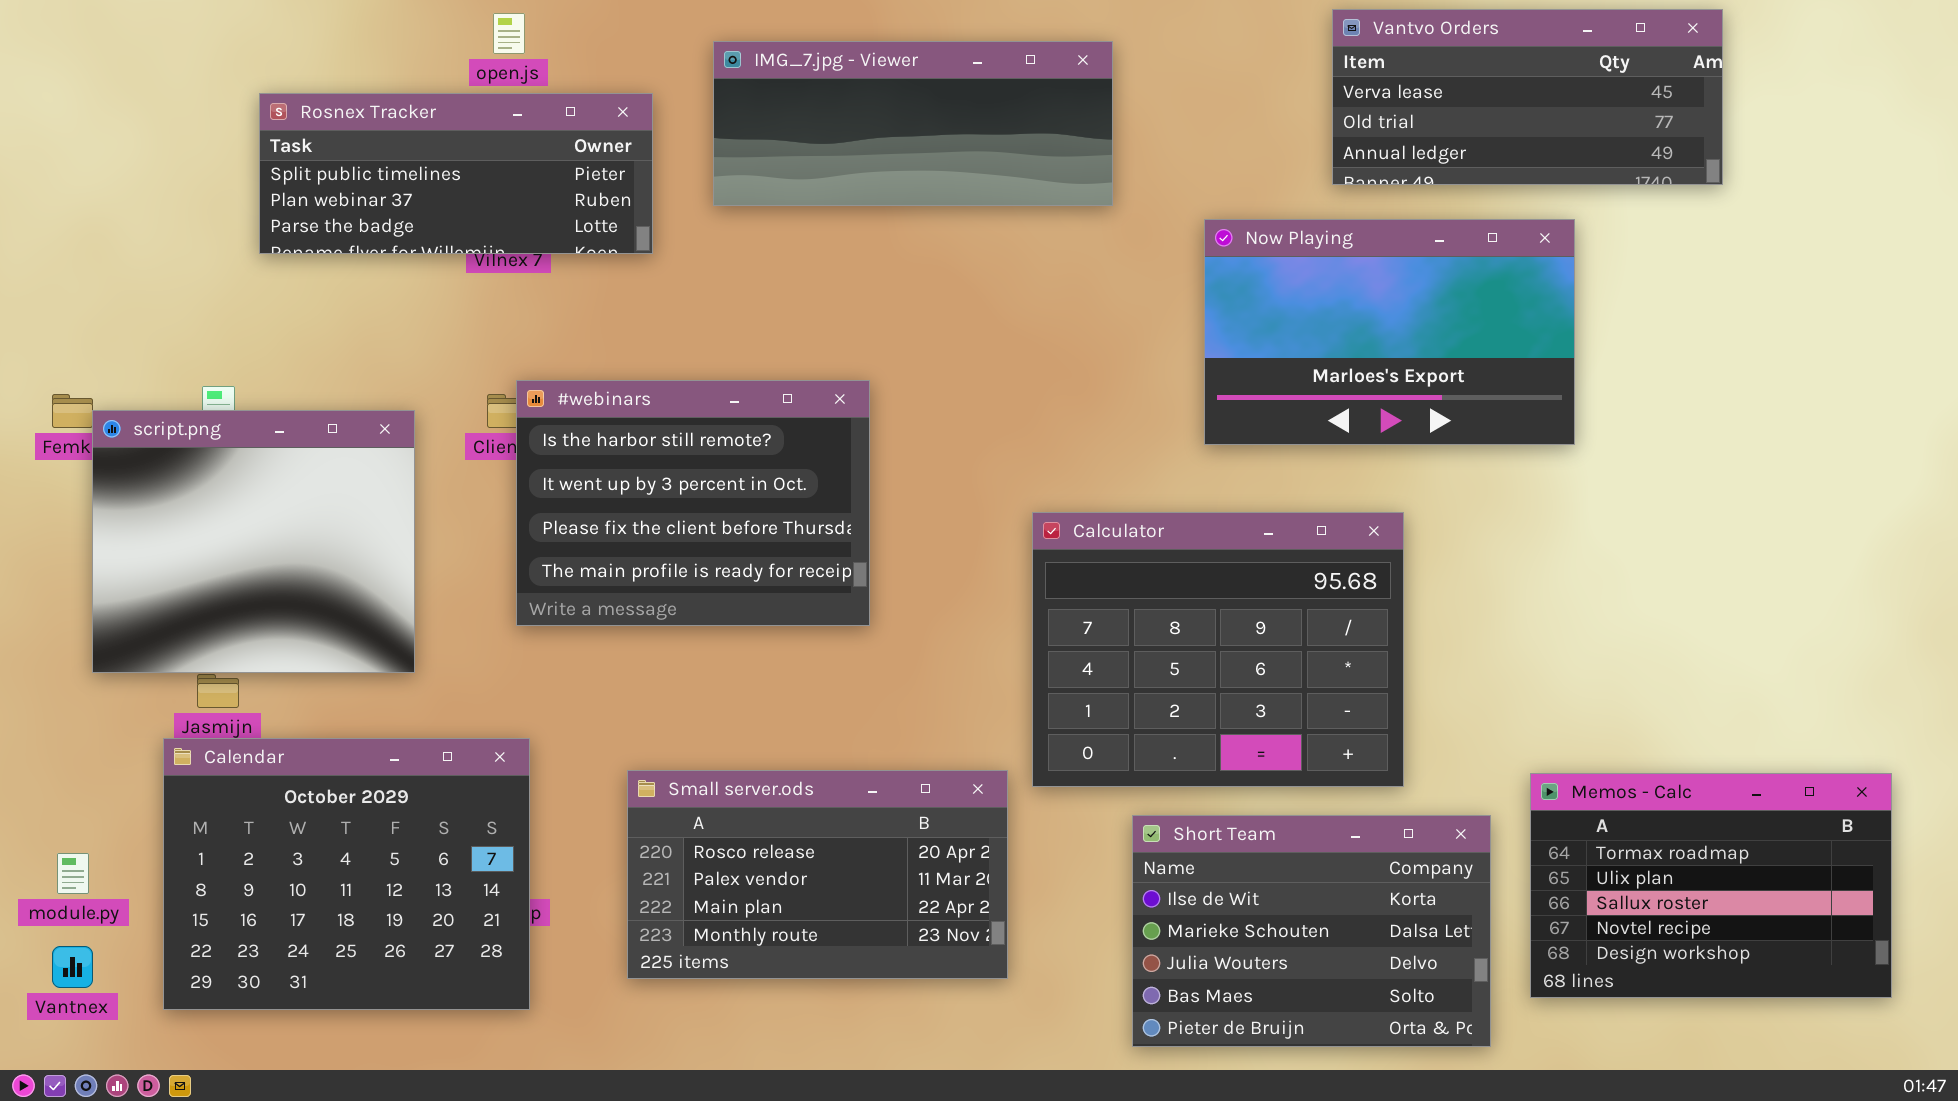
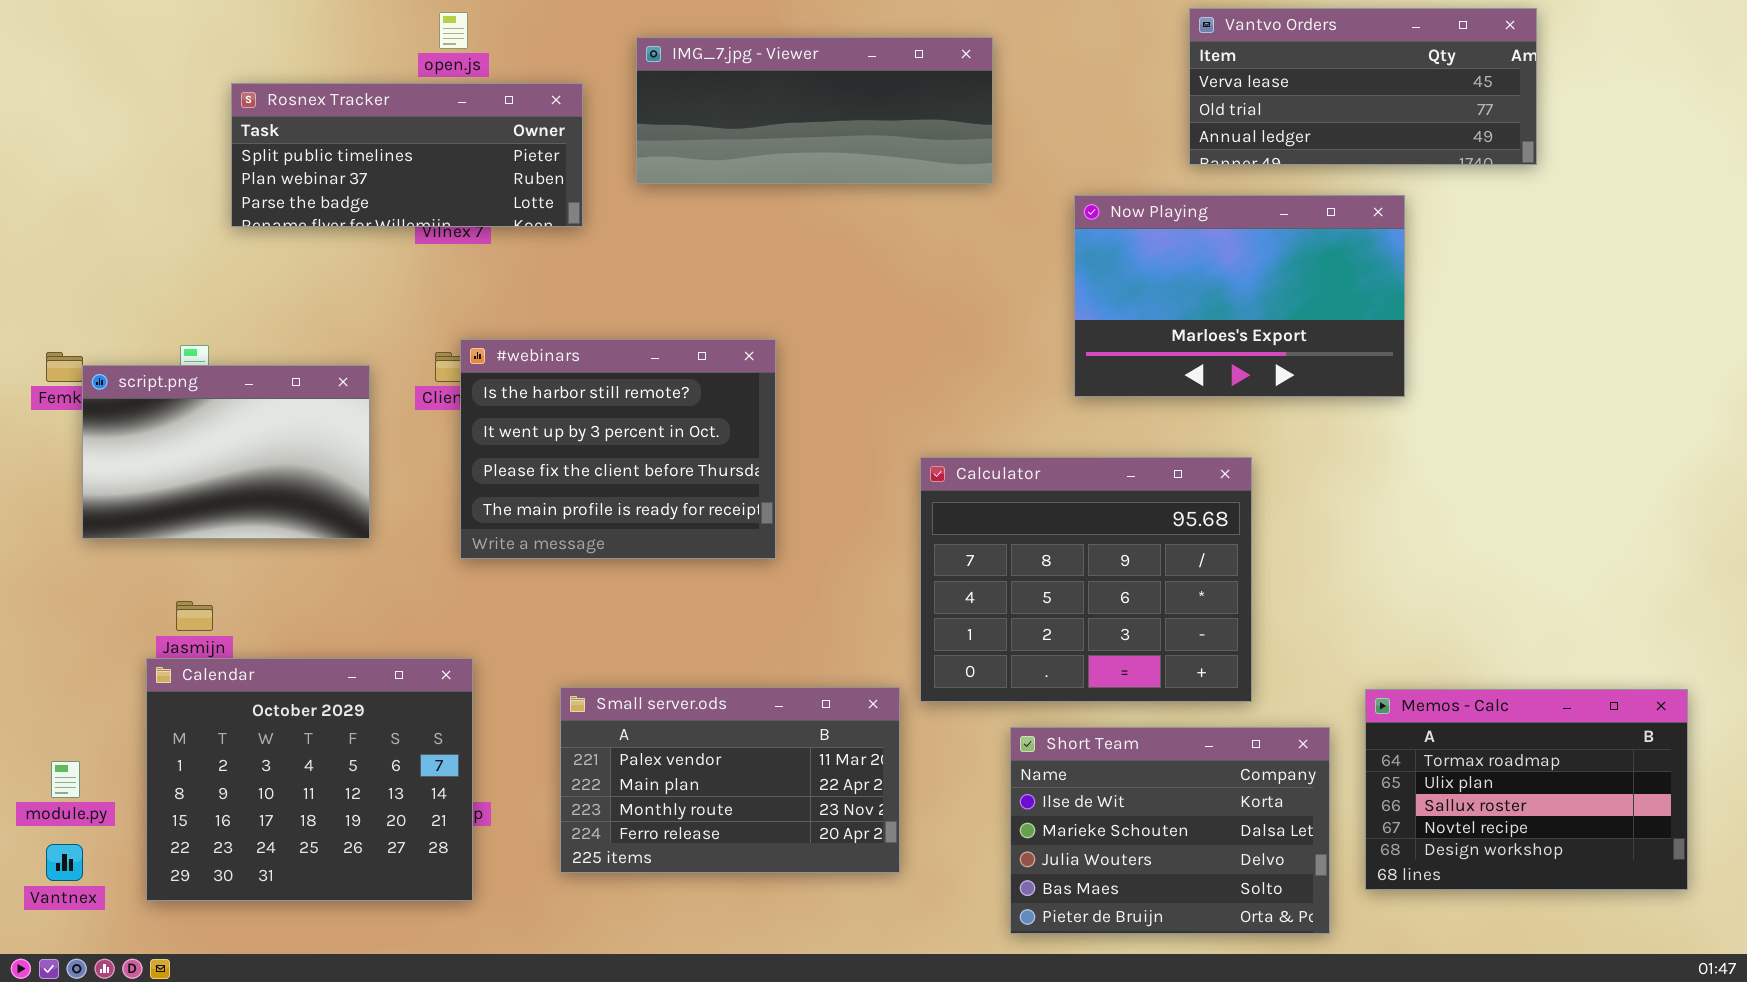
script.png: [92,410,415,673] -> [82,365,370,539], resized
Small server.ods: [627,770,1008,979] -> [560,687,900,873], scrolled down 1 row

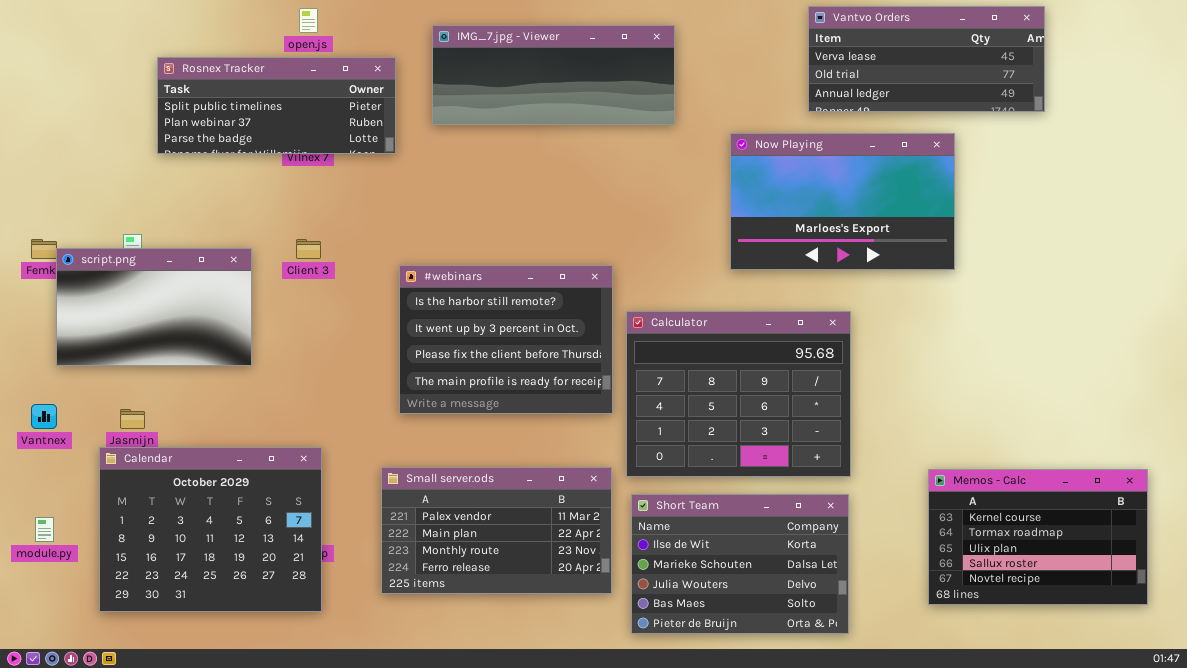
#webinars: [460,339,776,559] -> [399,265,613,414], moved
Memos - Calc: [1365,689,1688,890] -> [928,469,1148,605], scrolled up 1 row
Short Team: [1010,727,1330,934] -> [631,494,849,634], moved
Vantnex: [46,844,83,881] -> [31,404,57,429], moved

